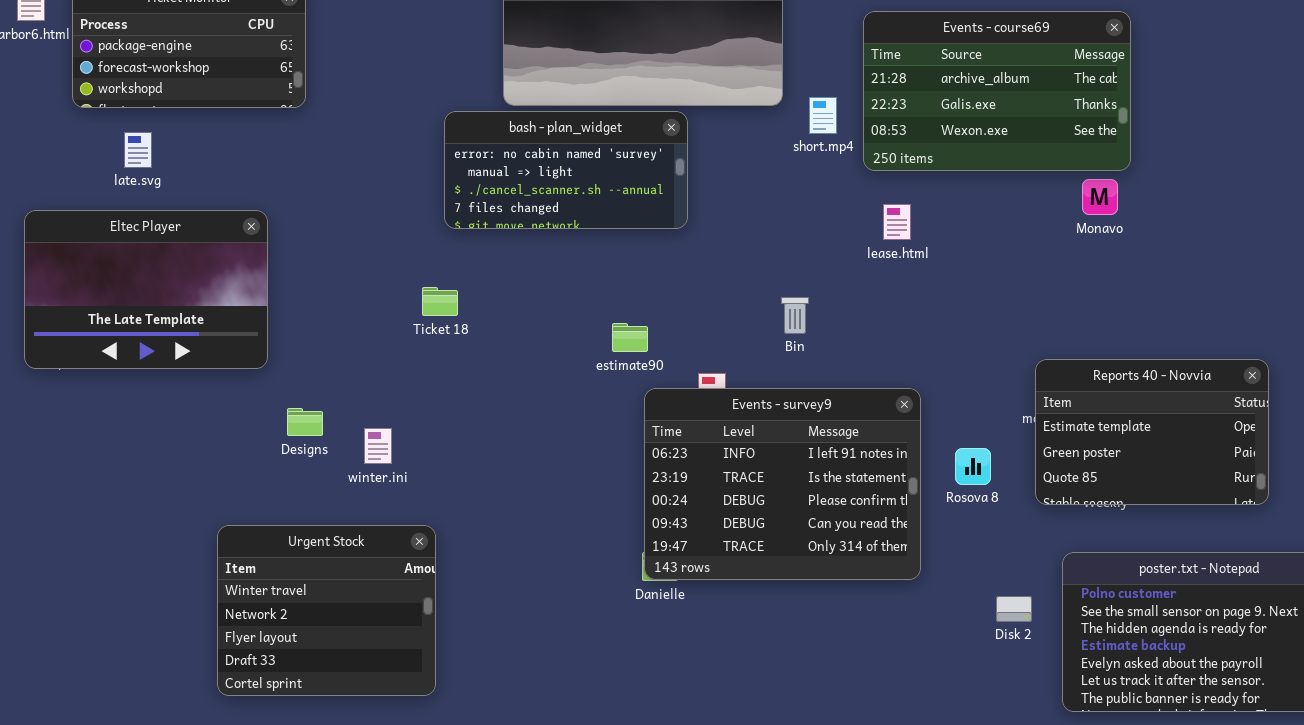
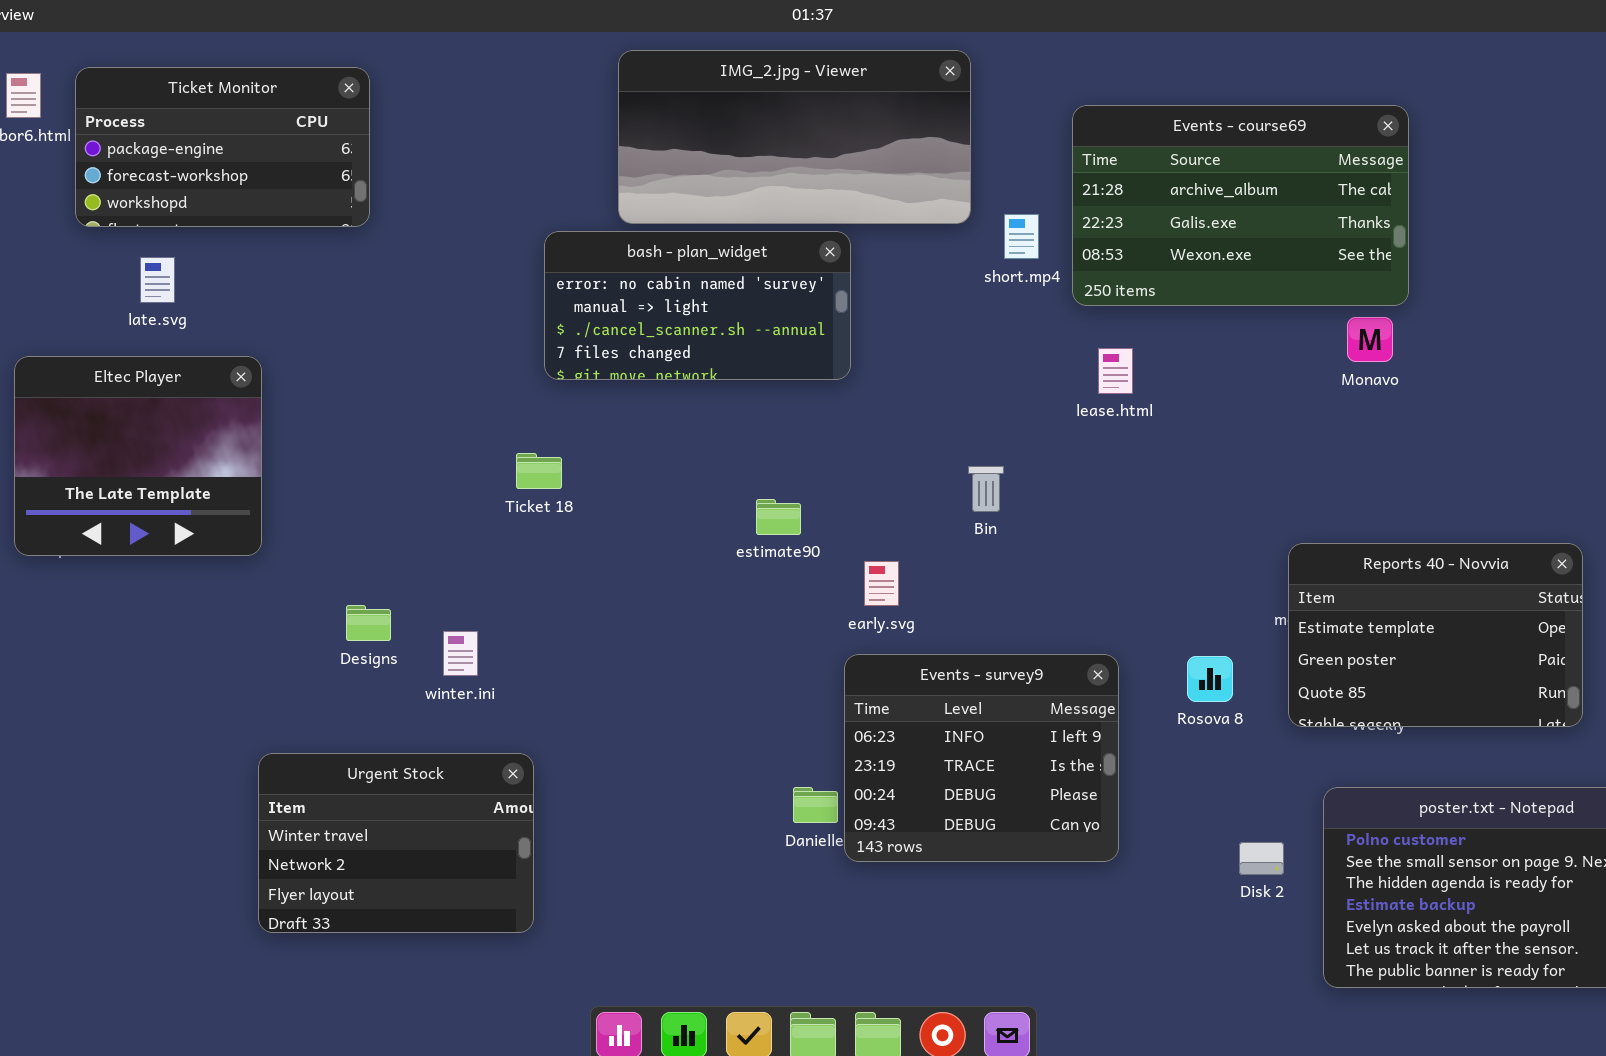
Eltec Player: [24,210,268,369] -> [14,356,262,556], resized
Events - survey9: [644,388,921,580] -> [844,654,1119,862], moved, resized
Urgent Stock: [217,525,436,696] -> [258,753,534,933], resized

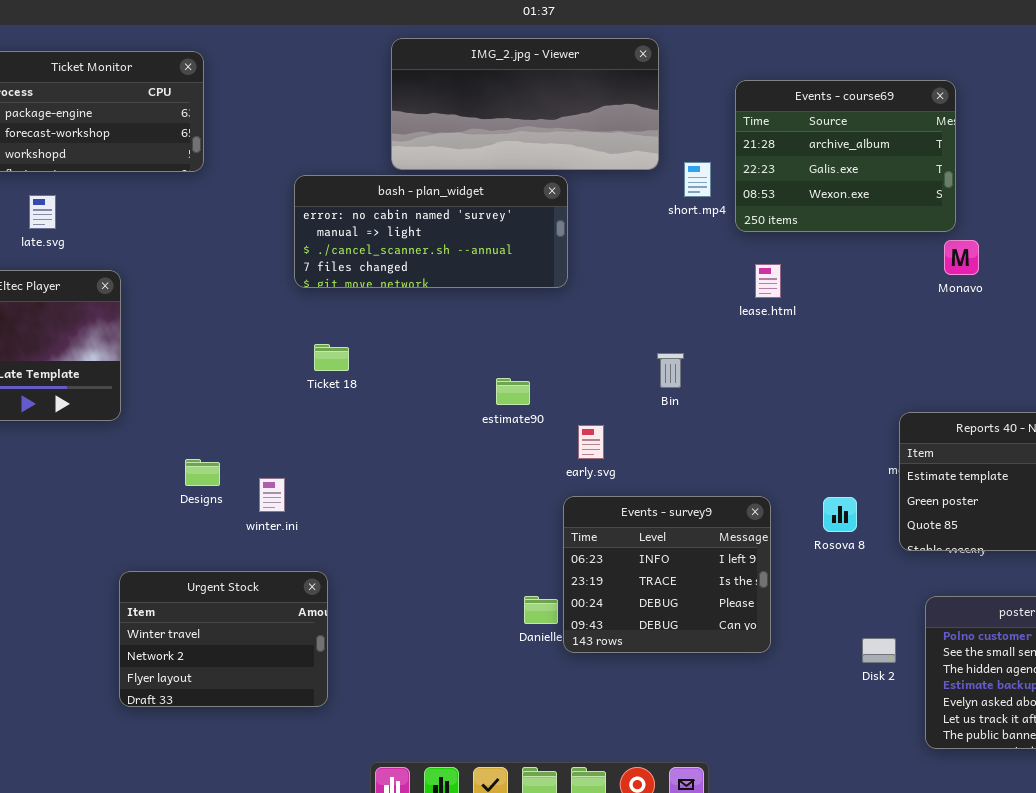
Events - course69: [1072,105,1409,306] -> [735,80,956,232], resized
bash - plan_widget: [544,231,851,380] -> [294,175,568,288], resized

